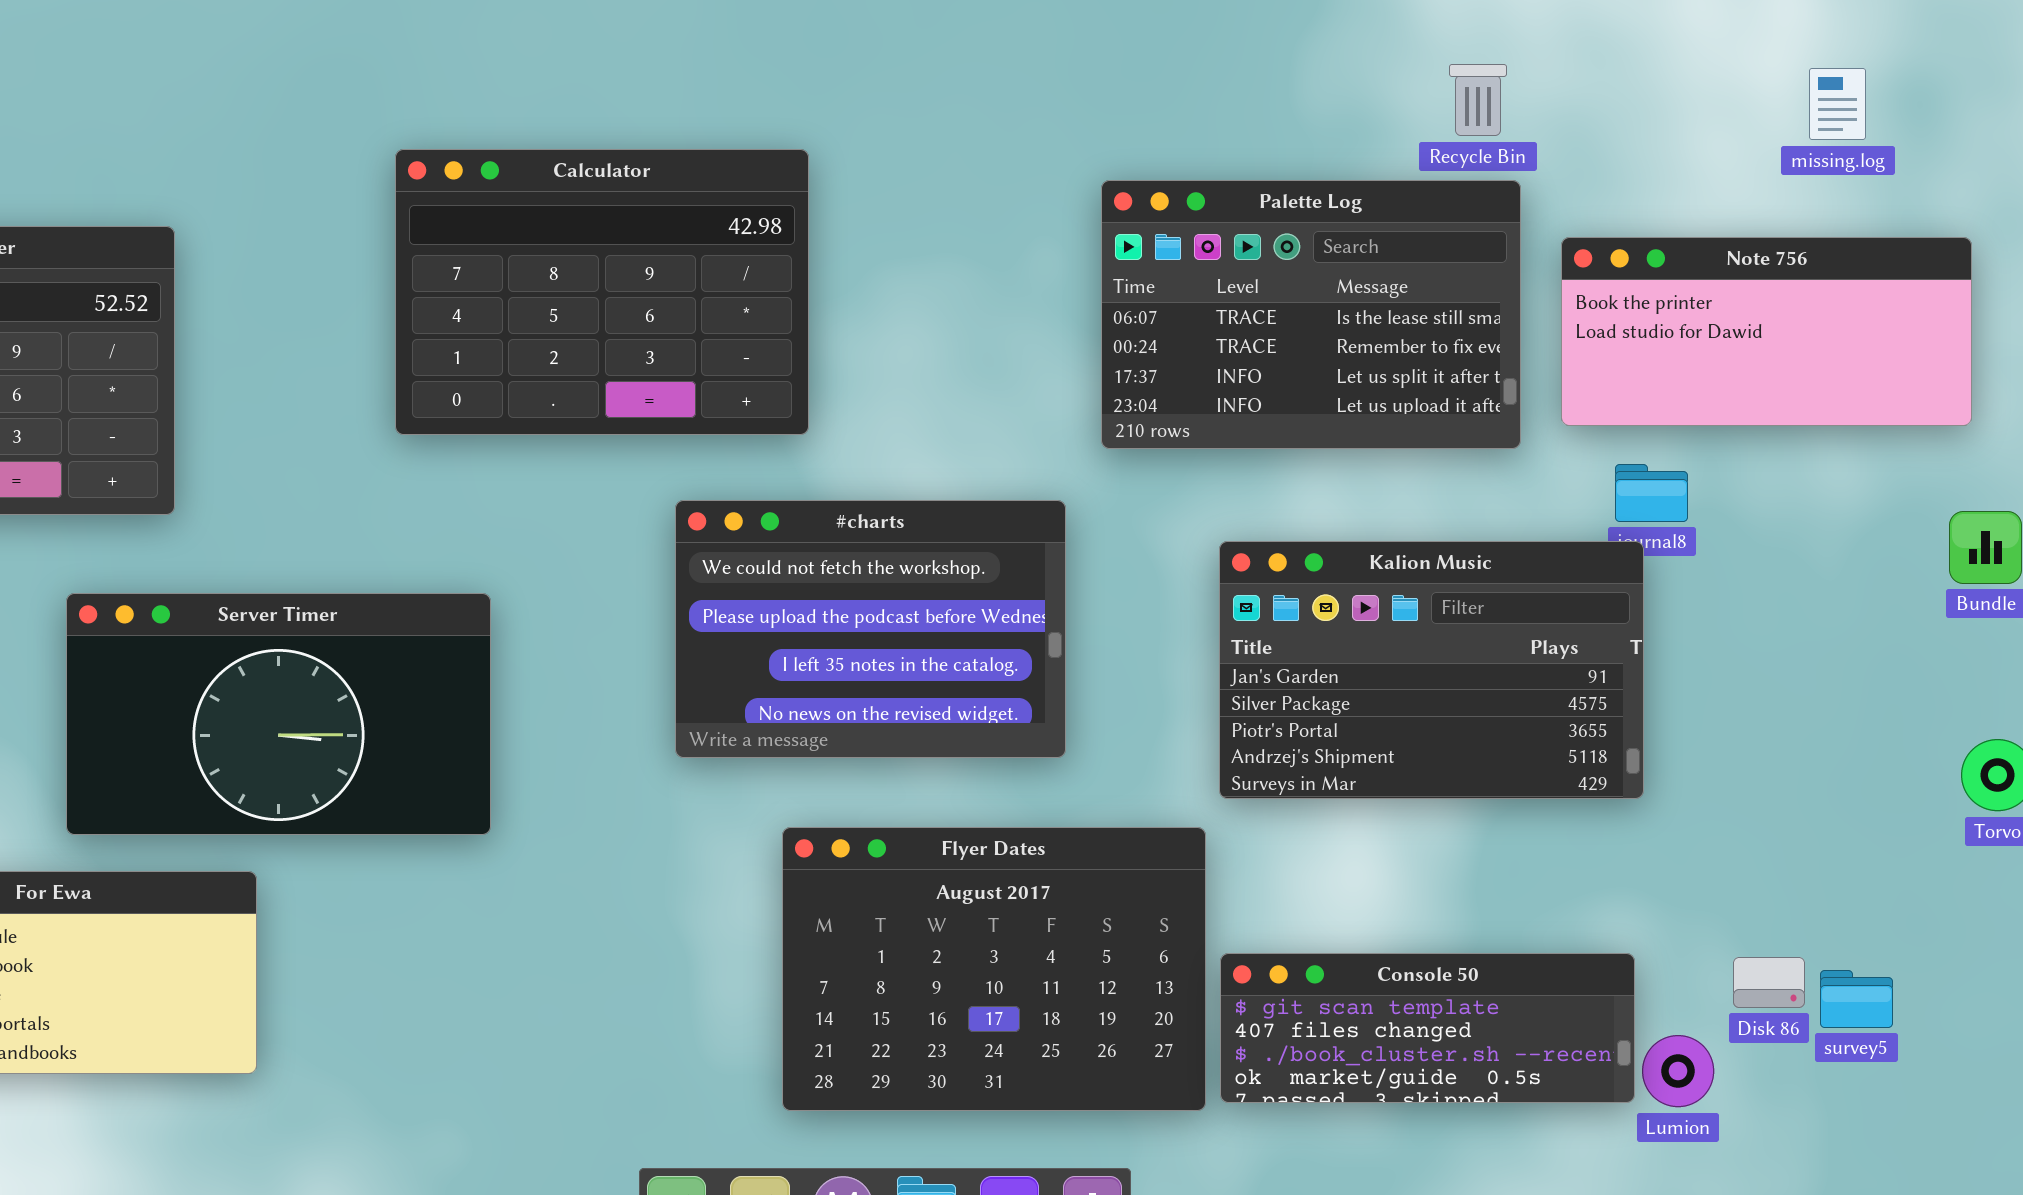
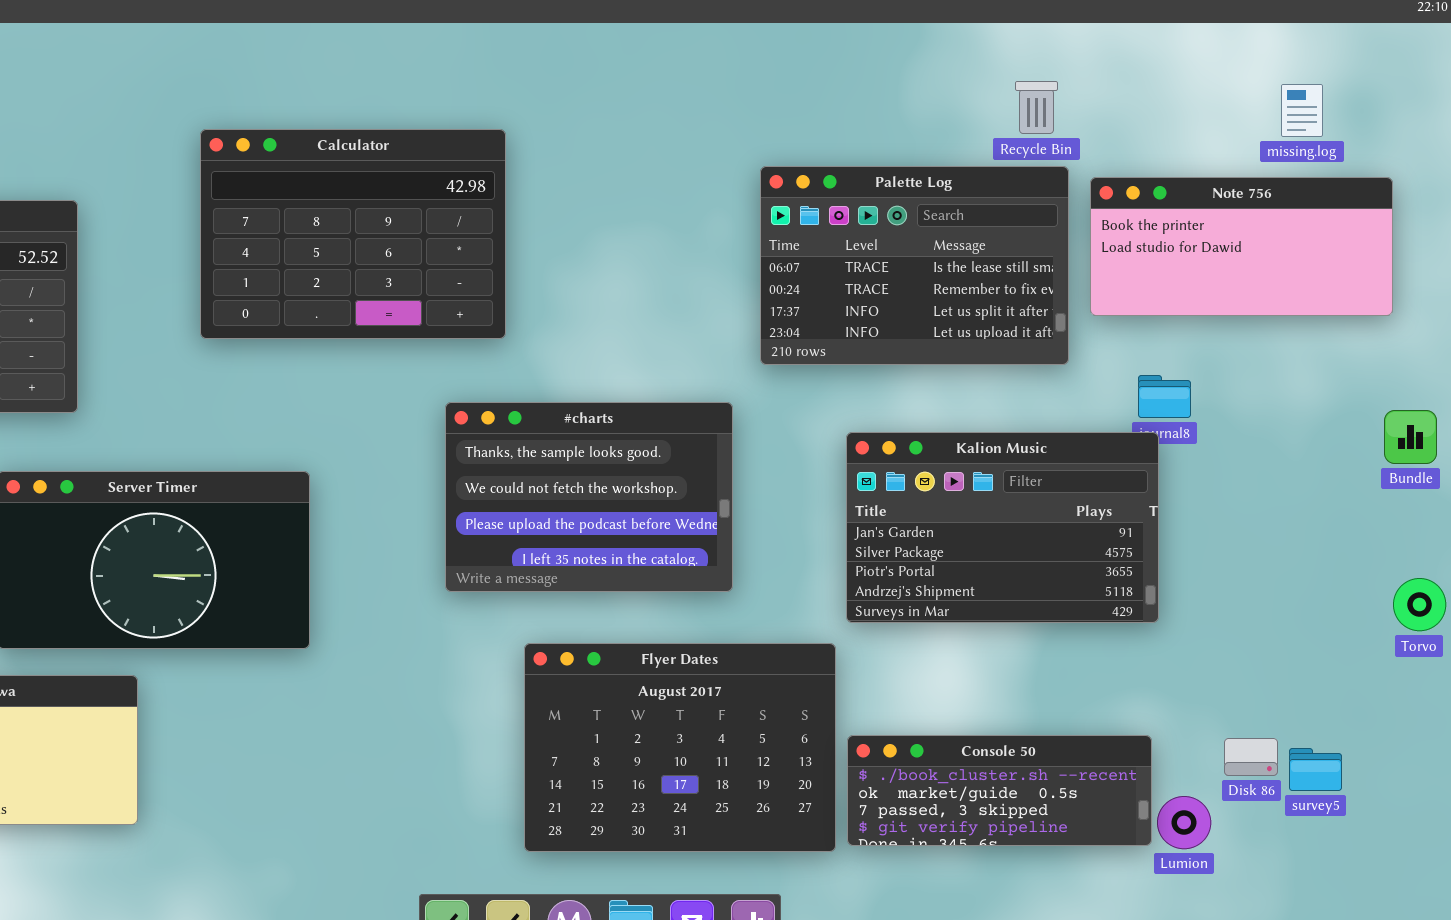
Calculator: [395,149,809,435] -> [200,129,506,339], moved
Note 756: [1561,237,1972,426] -> [1090,177,1393,316], moved
#charts: [675,500,1066,758] -> [445,402,733,592], scrolled up 1 row
Console 50: [1220,953,1635,1103] -> [847,735,1152,846], scrolled down 2 rows

